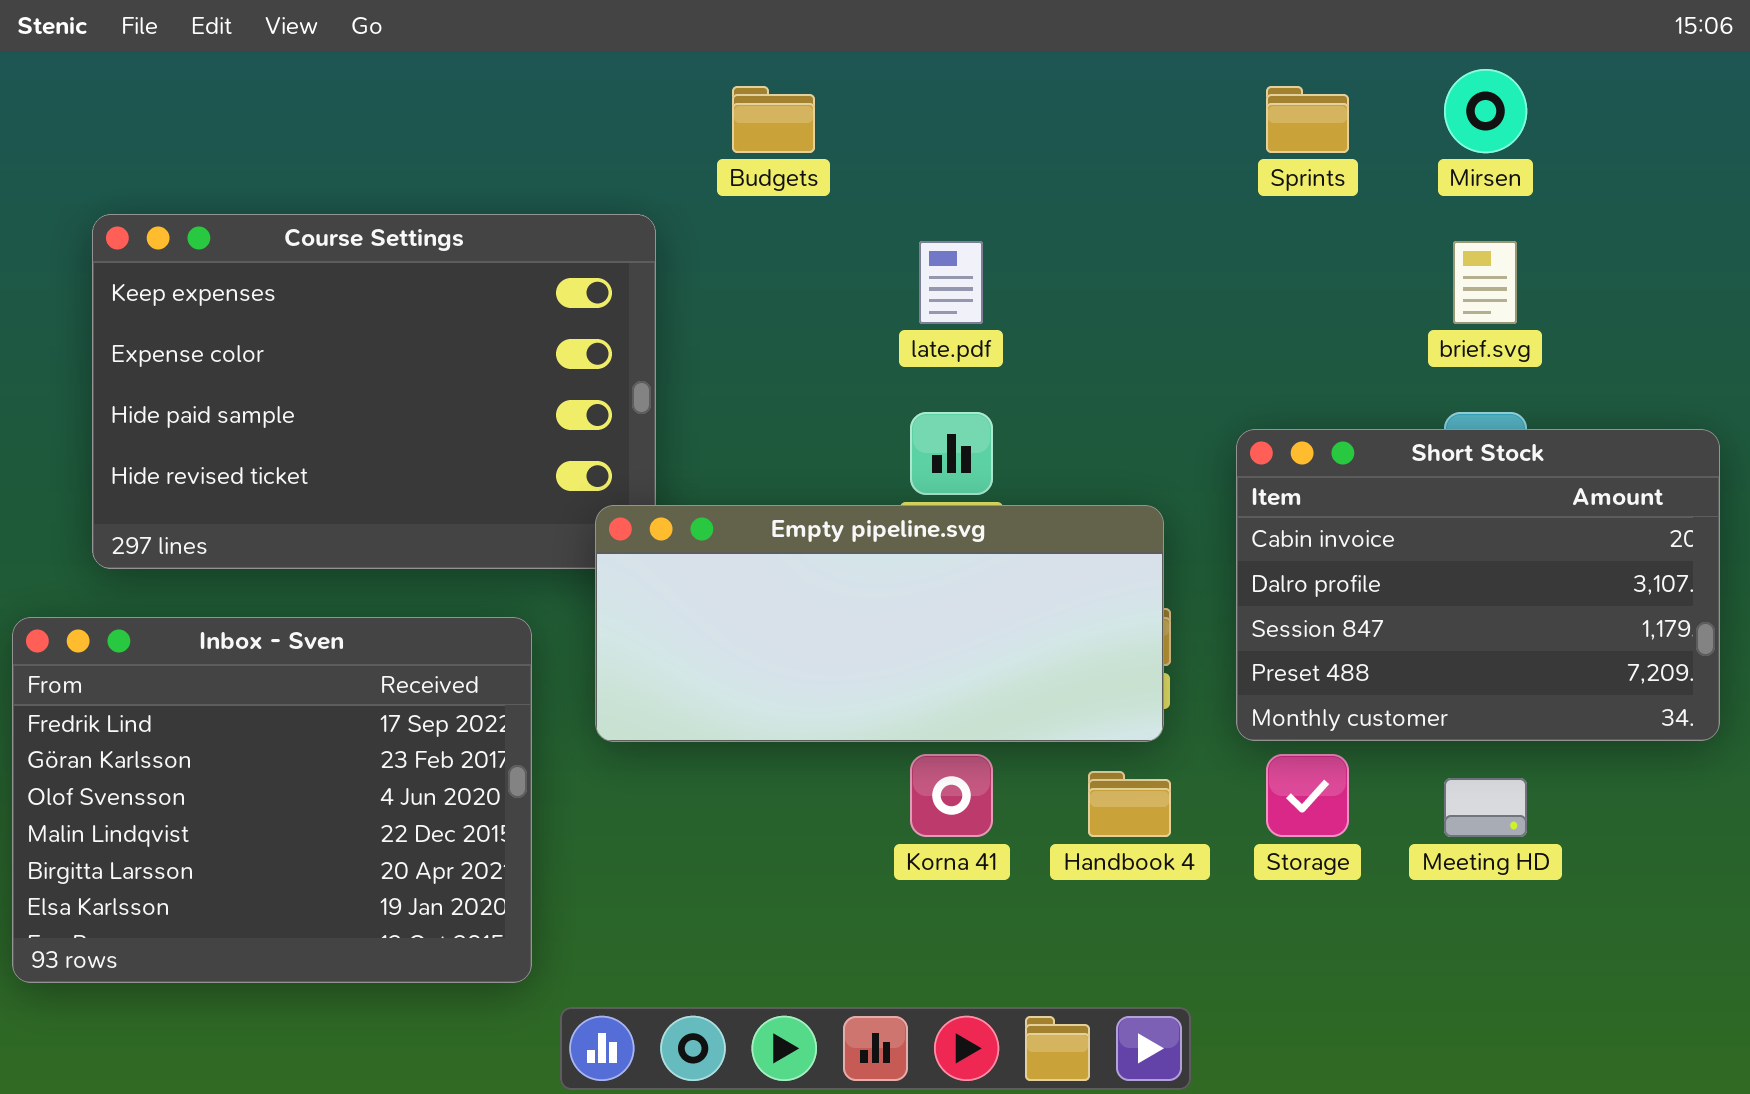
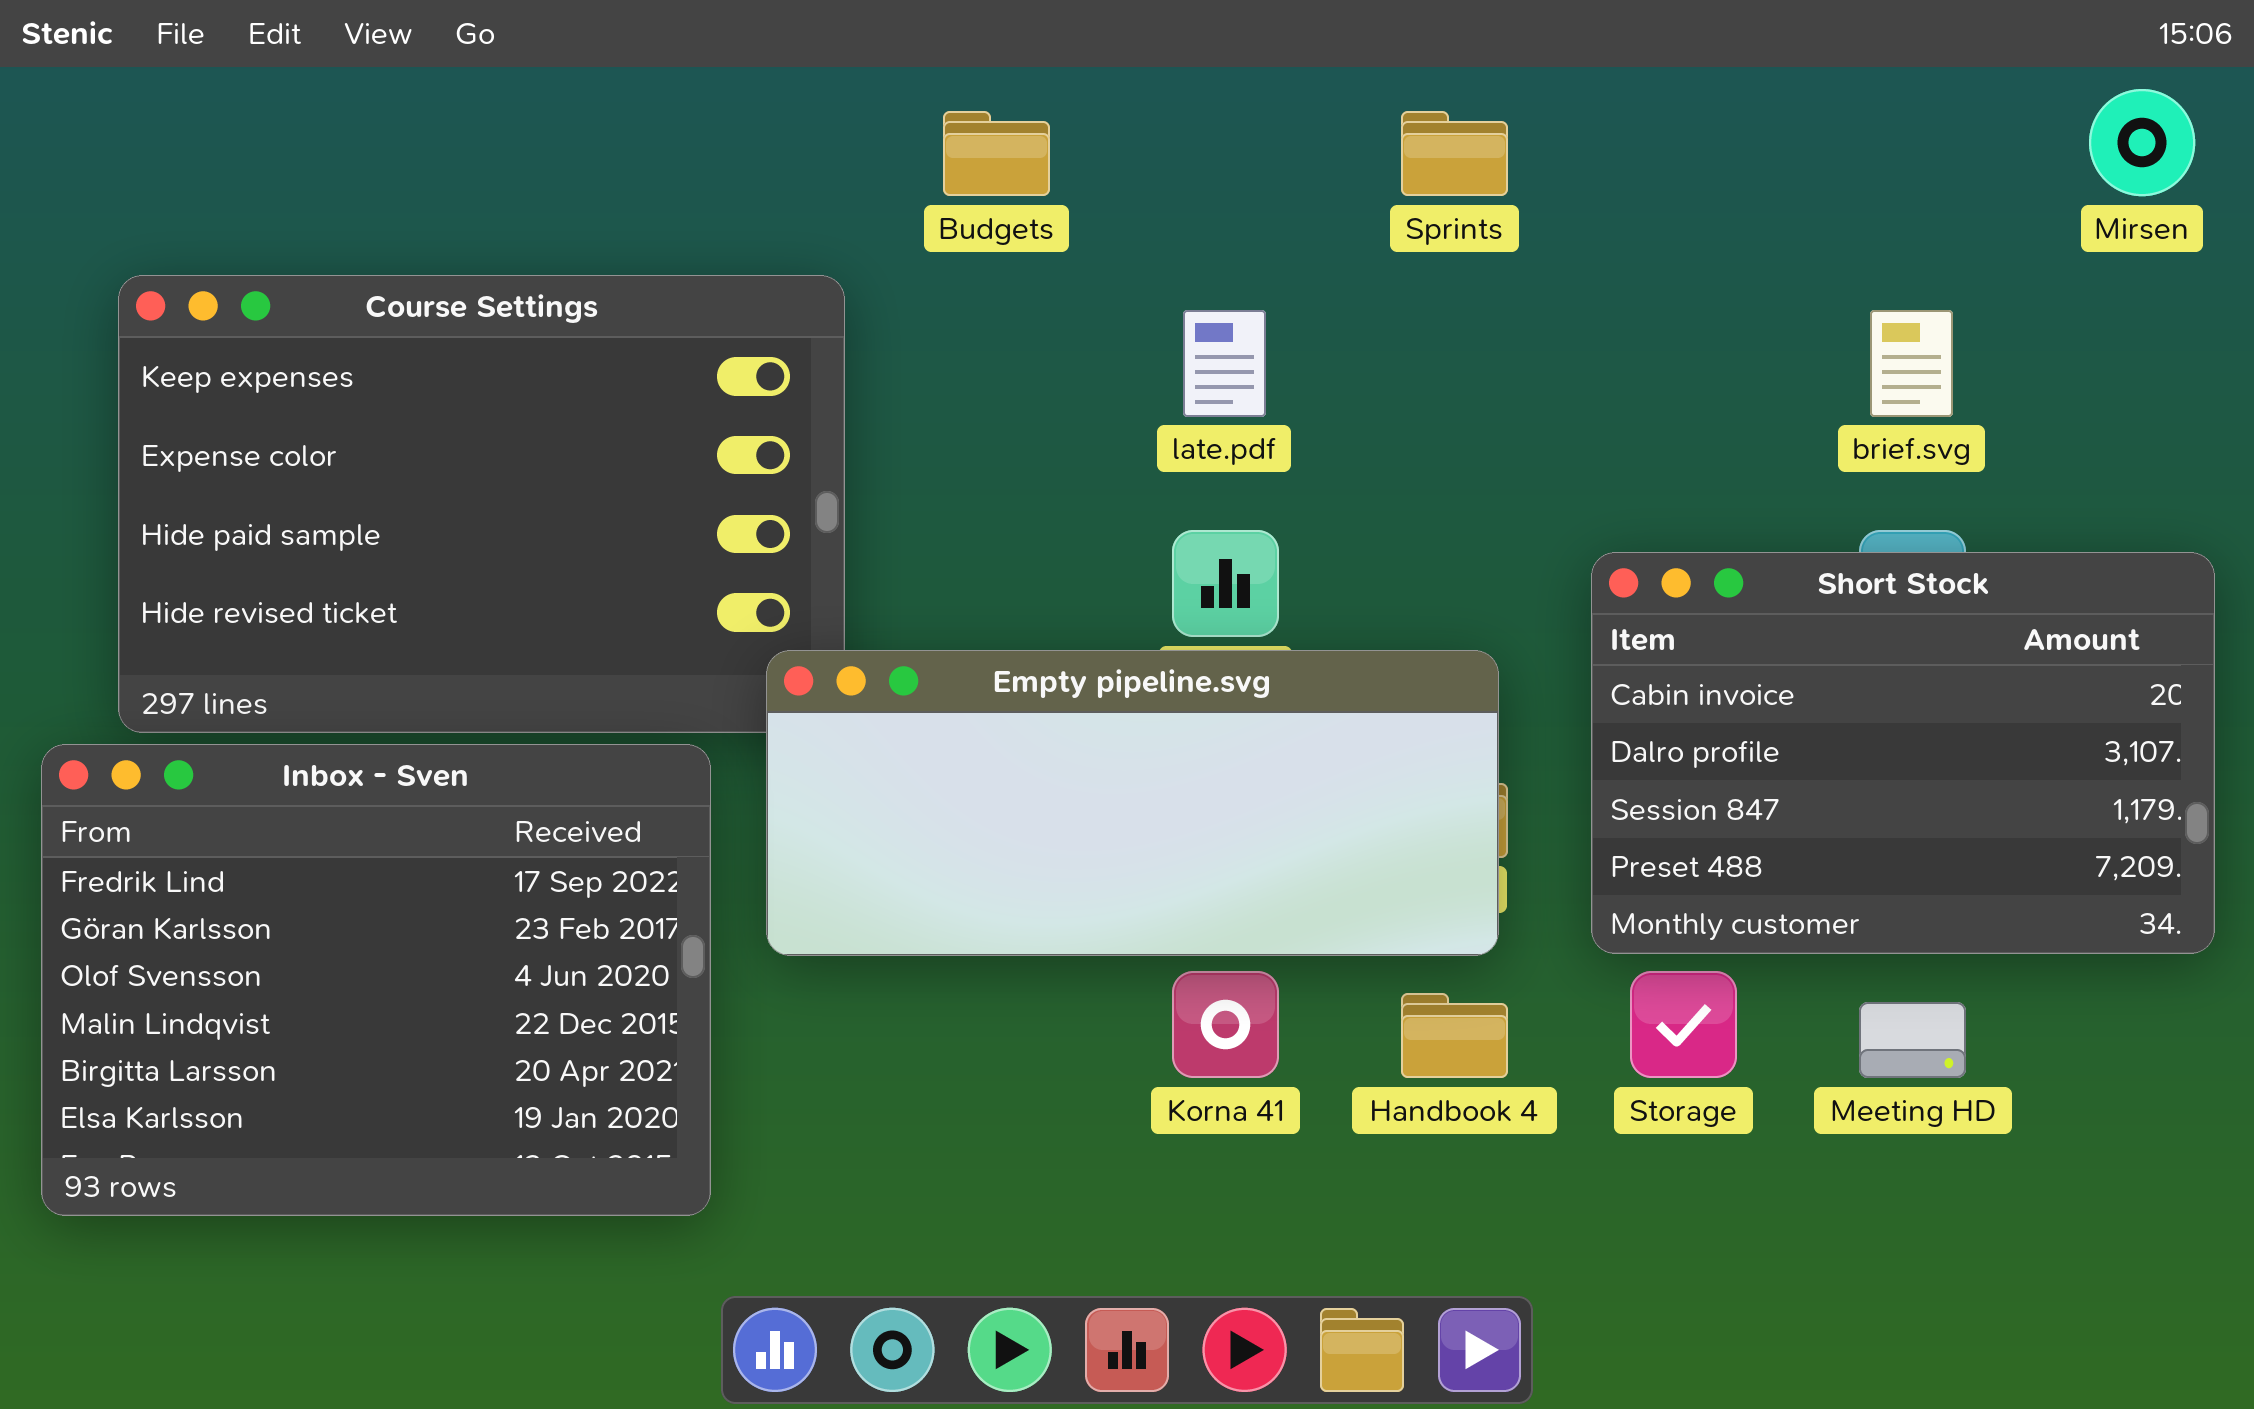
Mirsen: [1444,69,1527,153] -> [2089,89,2195,196], moved
Sprints: [1266,86,1349,153] -> [1401,111,1508,196], moved
Inbox - Sven: [12,617,532,983] -> [41,744,711,1216], moved

